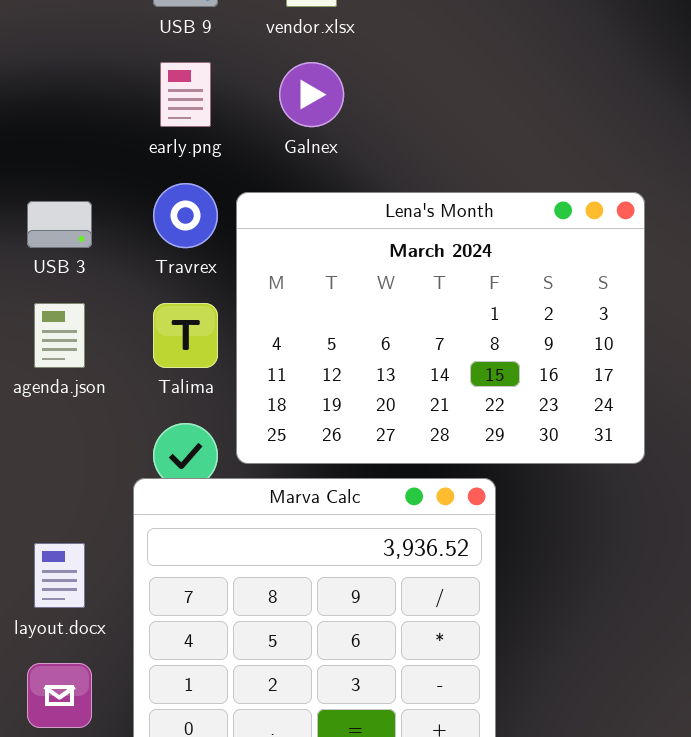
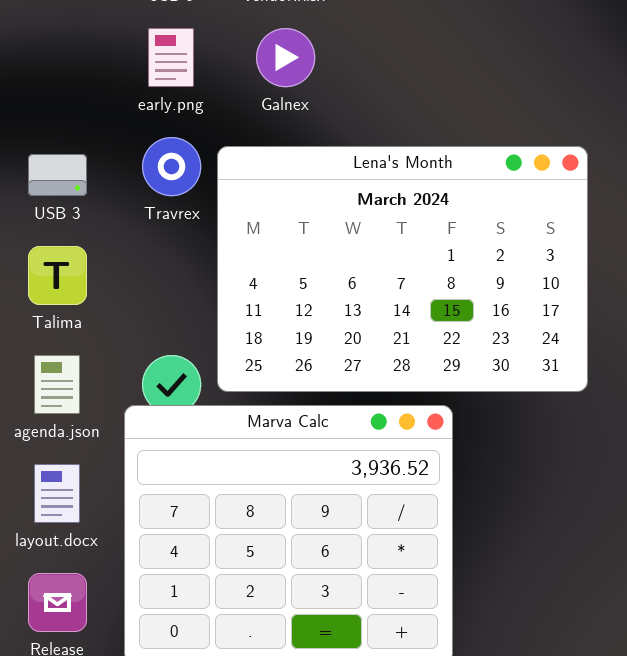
agenda.json: [34,303,85,368] -> [34,355,80,414], moved
Talima: [153,303,218,368] -> [28,246,87,305], moved

